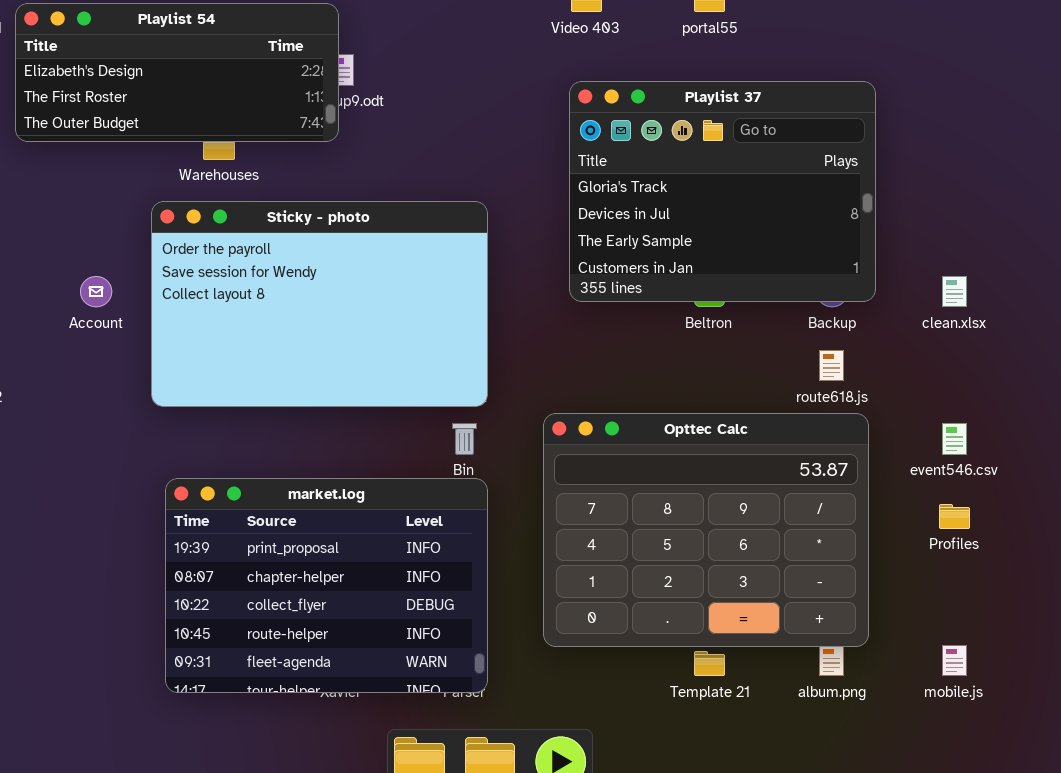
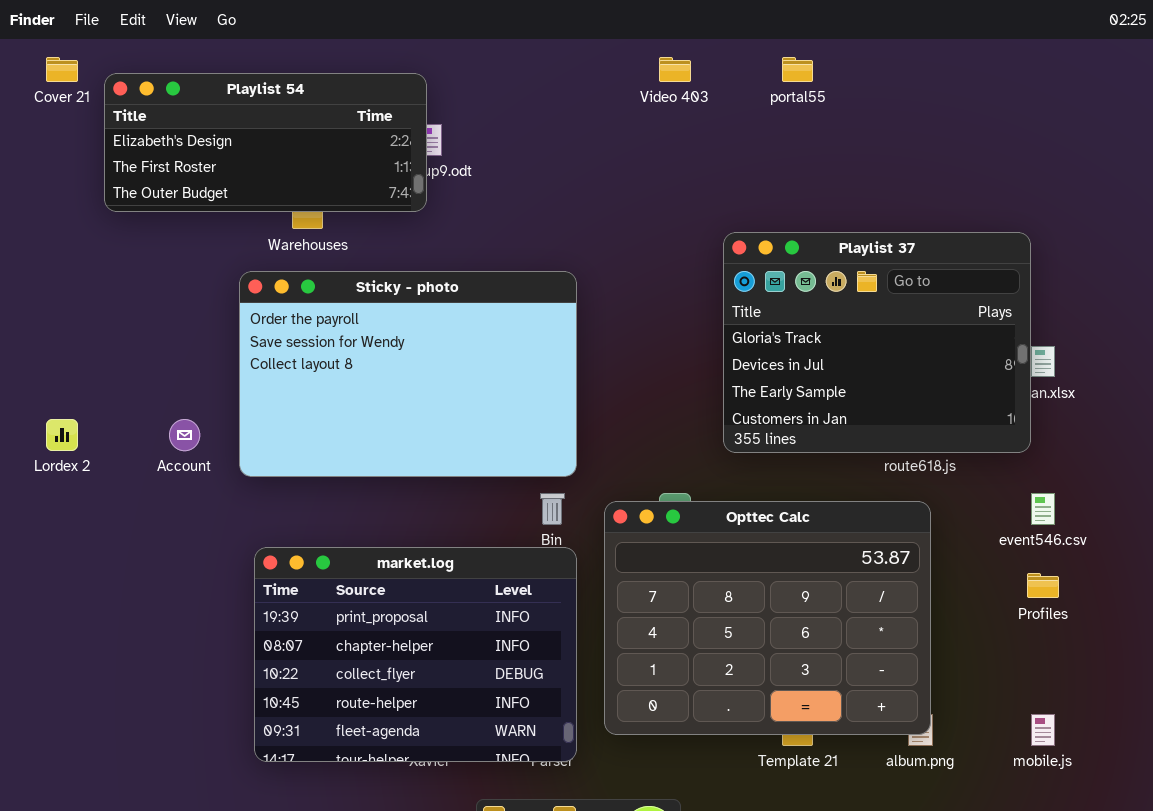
Playlist 37: [569,81,876,302] -> [723,232,1031,453], moved
Account: [80,276,112,307] -> [169,419,200,451], moved
Opttec Calc: [543,413,869,647] -> [604,501,931,735], moved

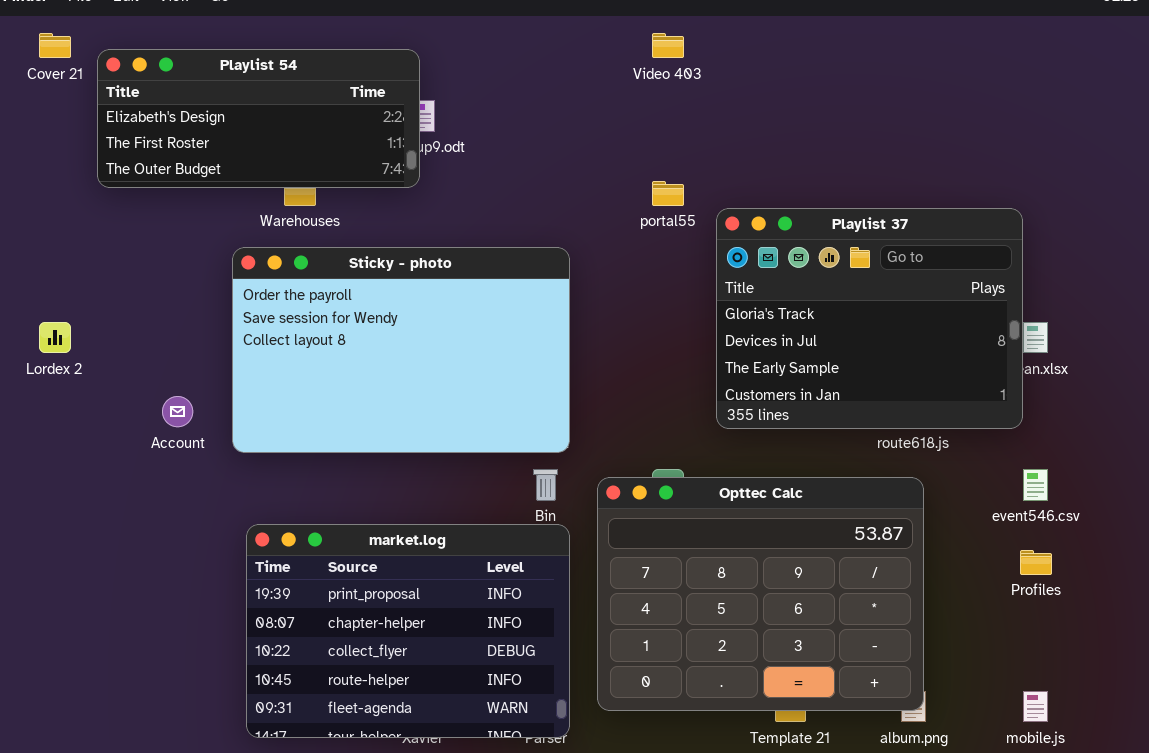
portal55: [782,57,813,82] -> [652,181,684,206], moved
Lordex 2: [46,419,78,451] -> [39,322,71,353], moved

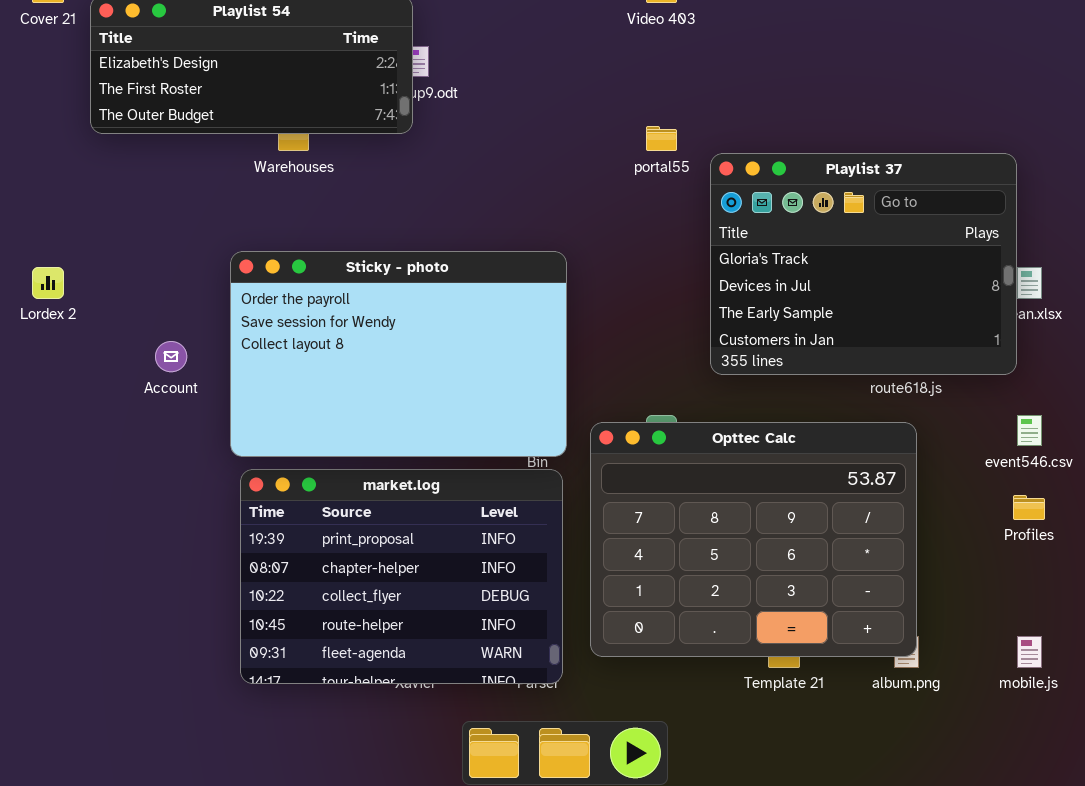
Sticky - photo: [232,247,570,453] -> [230,251,567,457], moved

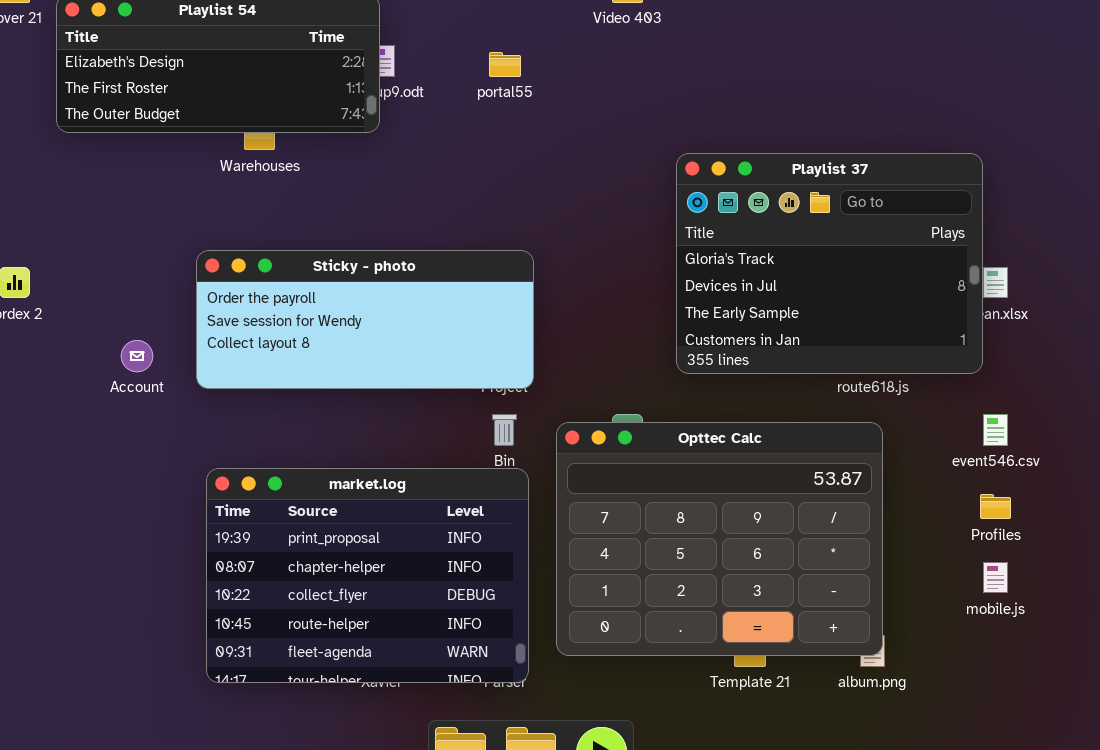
portal55: [646,126,677,151] -> [489,52,521,77], moved
Sticky - photo: [230,251,567,457] -> [196,250,534,389], resized
mobile.js: [1017,636,1042,668] -> [983,562,1008,593], moved

